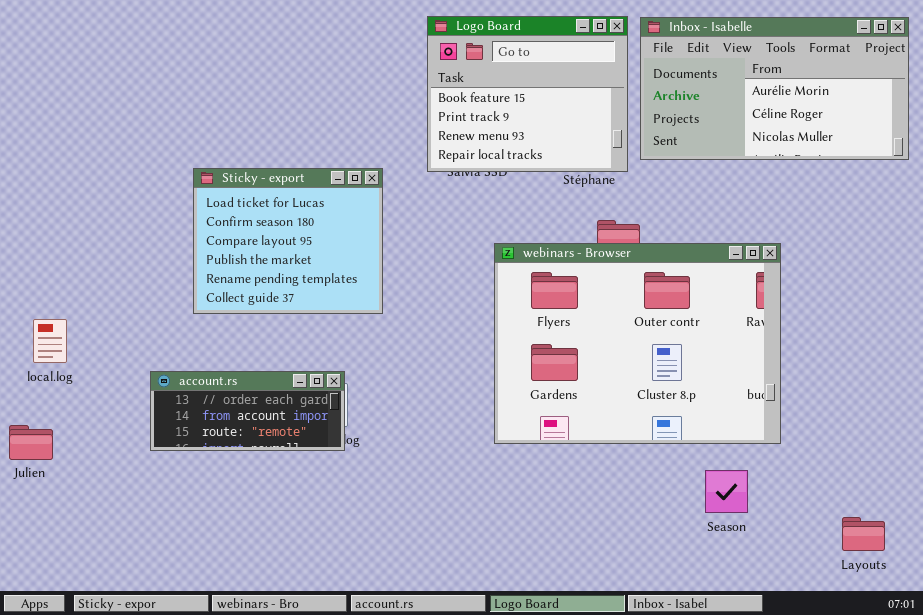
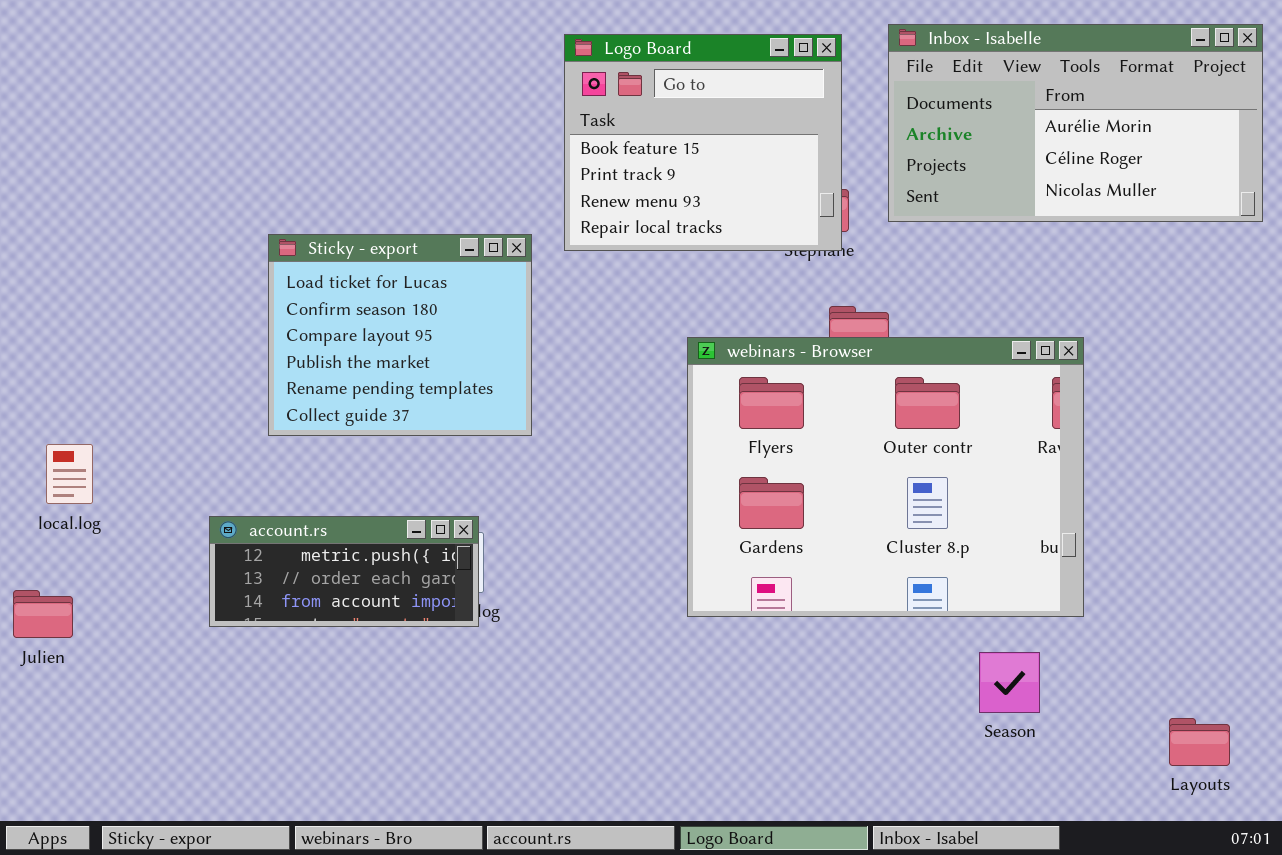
Logo Board: [427,16,628,172] -> [564,34,842,251], moved
account.rs: [150,371,345,451] -> [209,516,479,627], scrolled up 1 row

